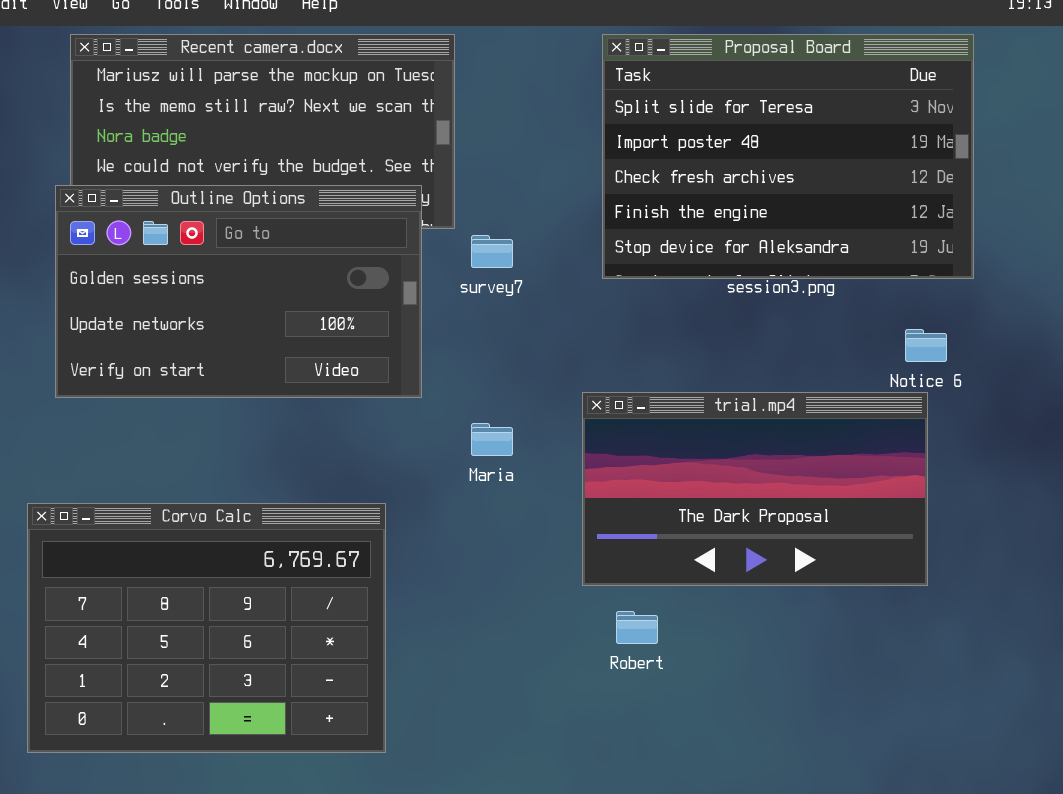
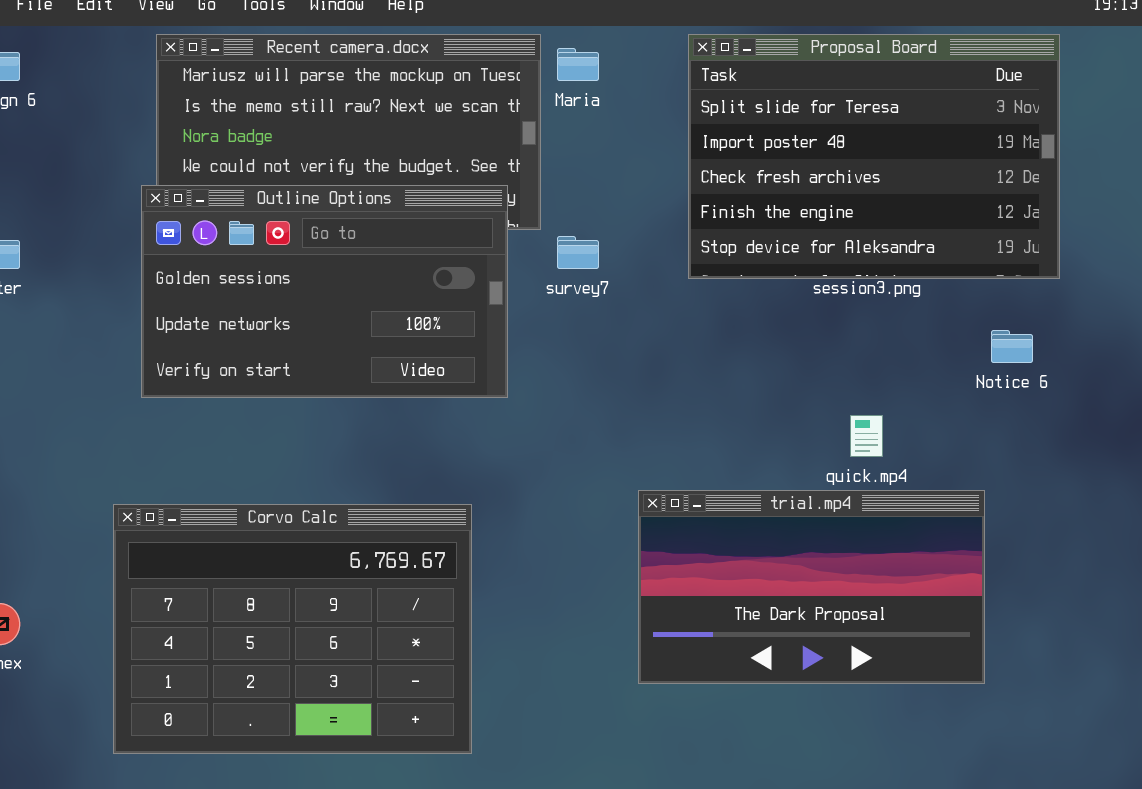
trial.mp4: [582,392,928,586] -> [638,490,985,684], moved
Maria: [471,423,513,456] -> [557,48,599,81], moved

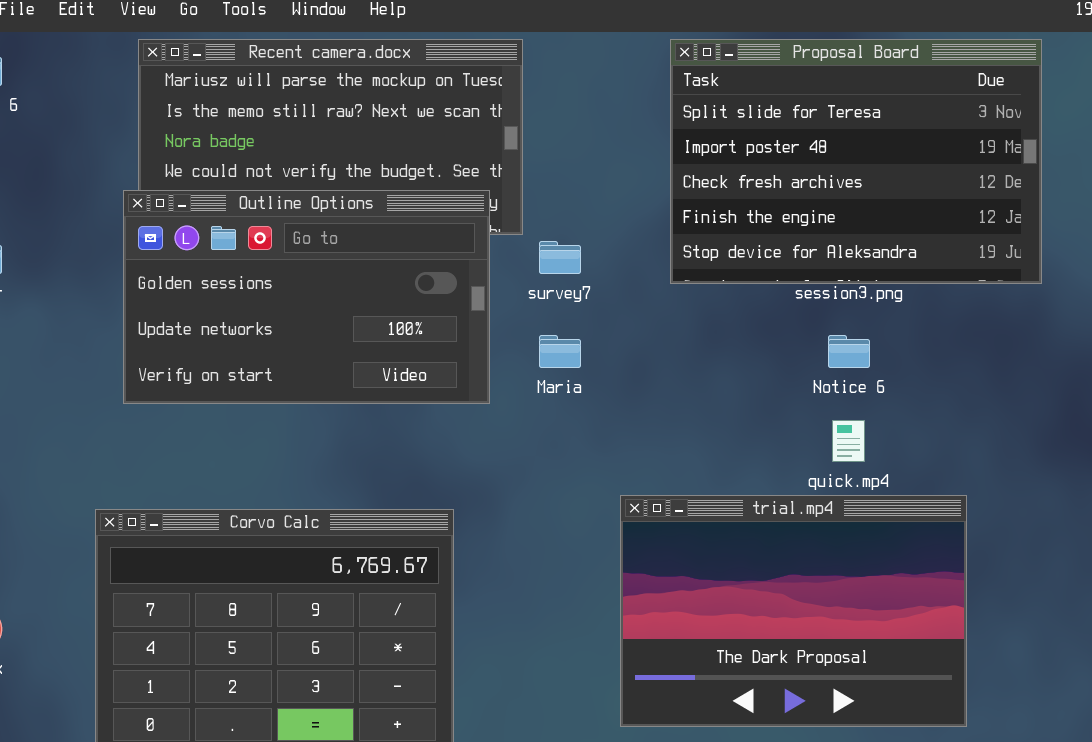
Maria: [557,48,599,81] -> [539,335,581,368], moved
Notice 6: [991,330,1033,363] -> [828,335,870,368], moved
trial.mp4: [638,490,985,684] -> [620,495,967,727], resized

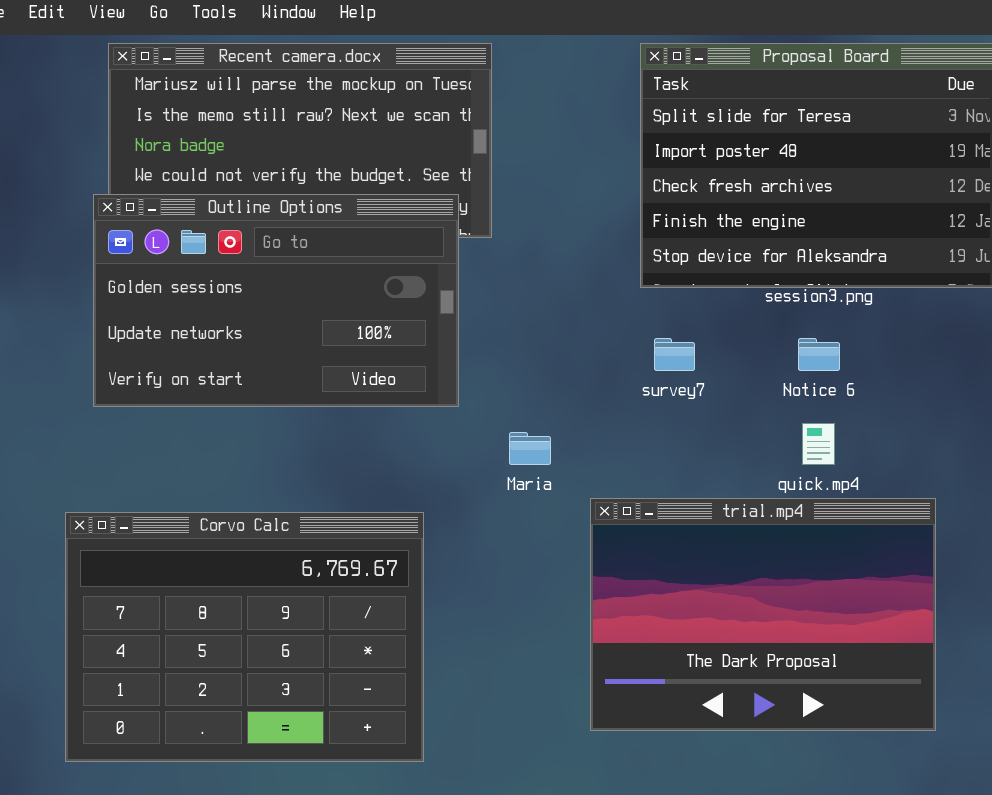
survey7: [539,241,581,274] -> [654,338,695,371], moved
Maria: [539,335,581,368] -> [509,432,551,465], moved

